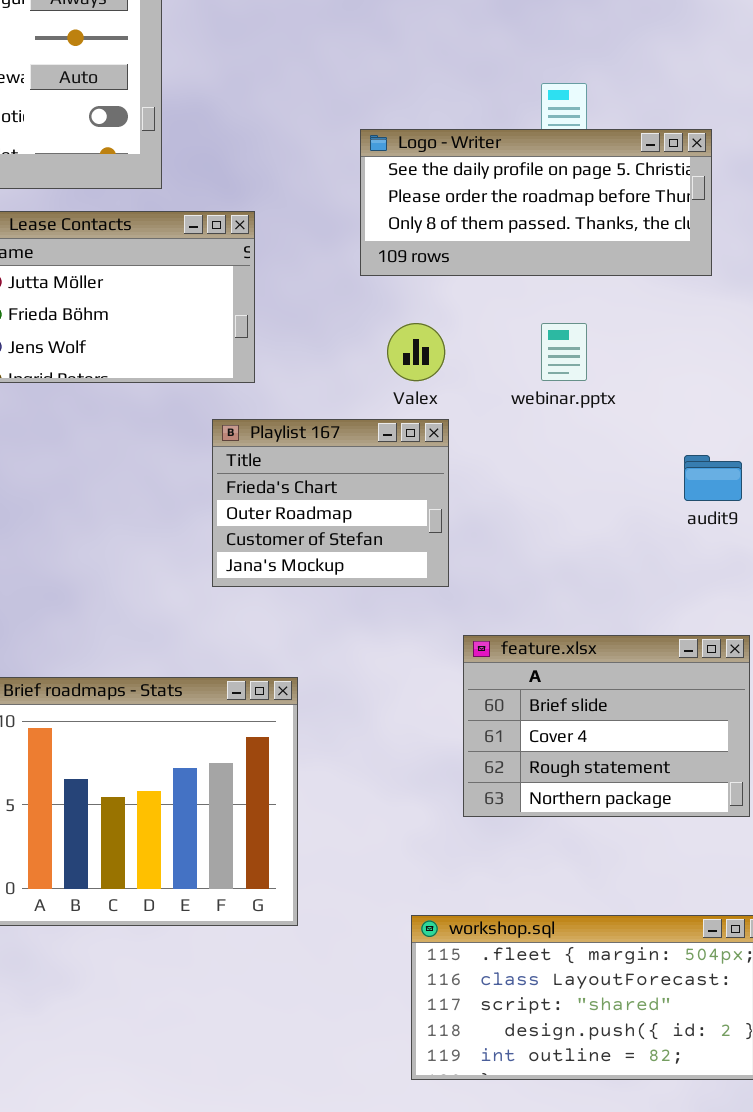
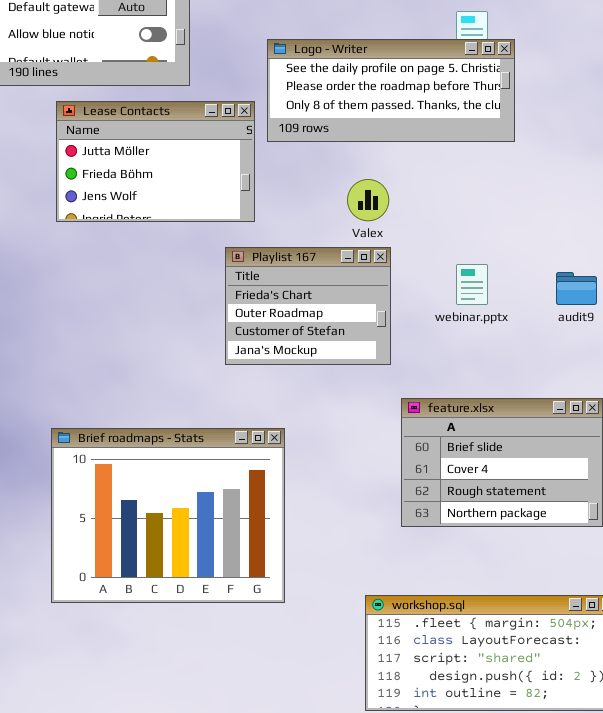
Logo - Writer: [360,129,712,276] -> [267,39,515,142], moved
webinar.pptx: [541,323,587,381] -> [456,264,488,305], moved

